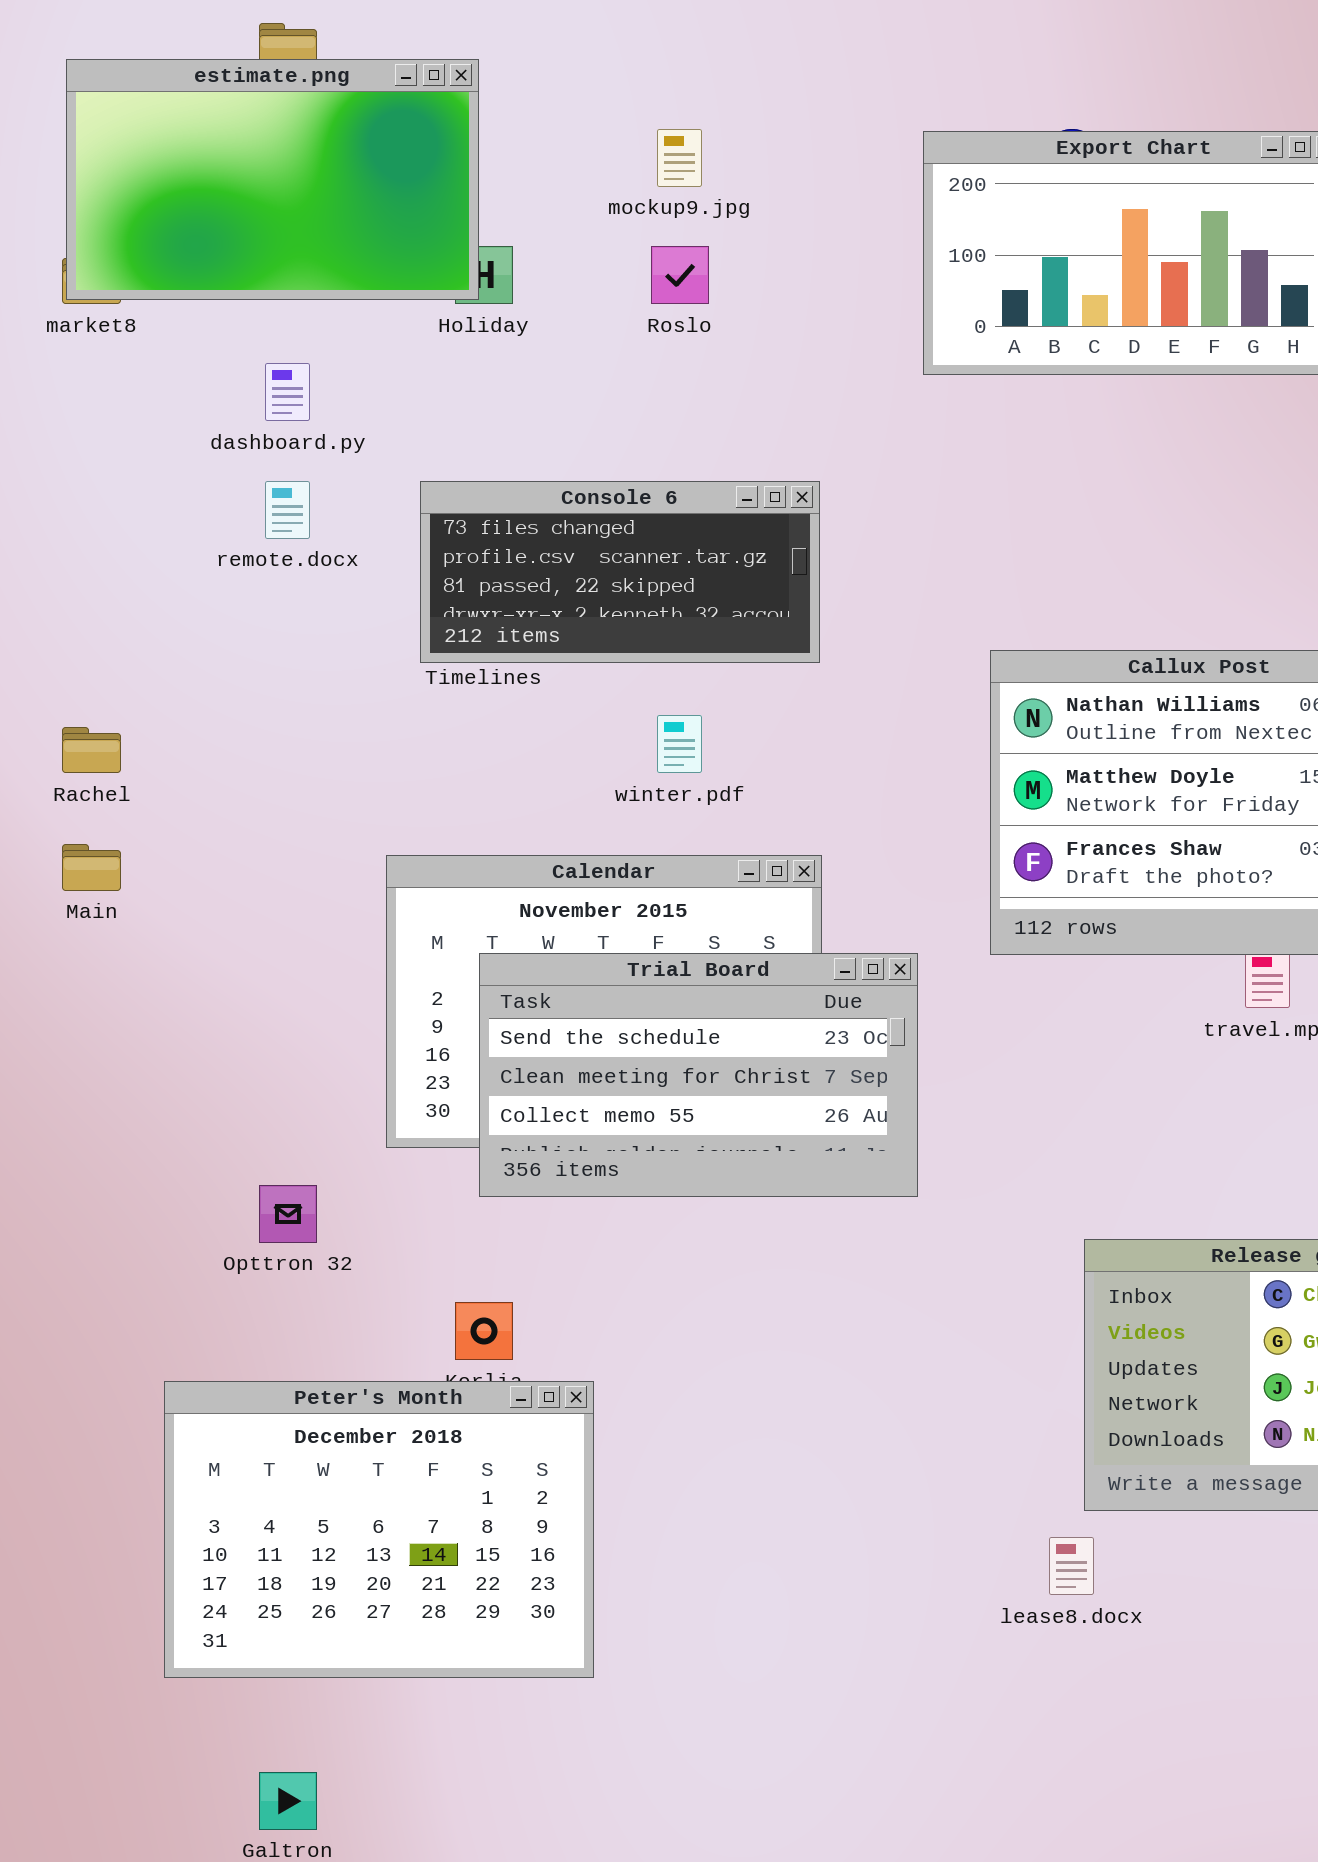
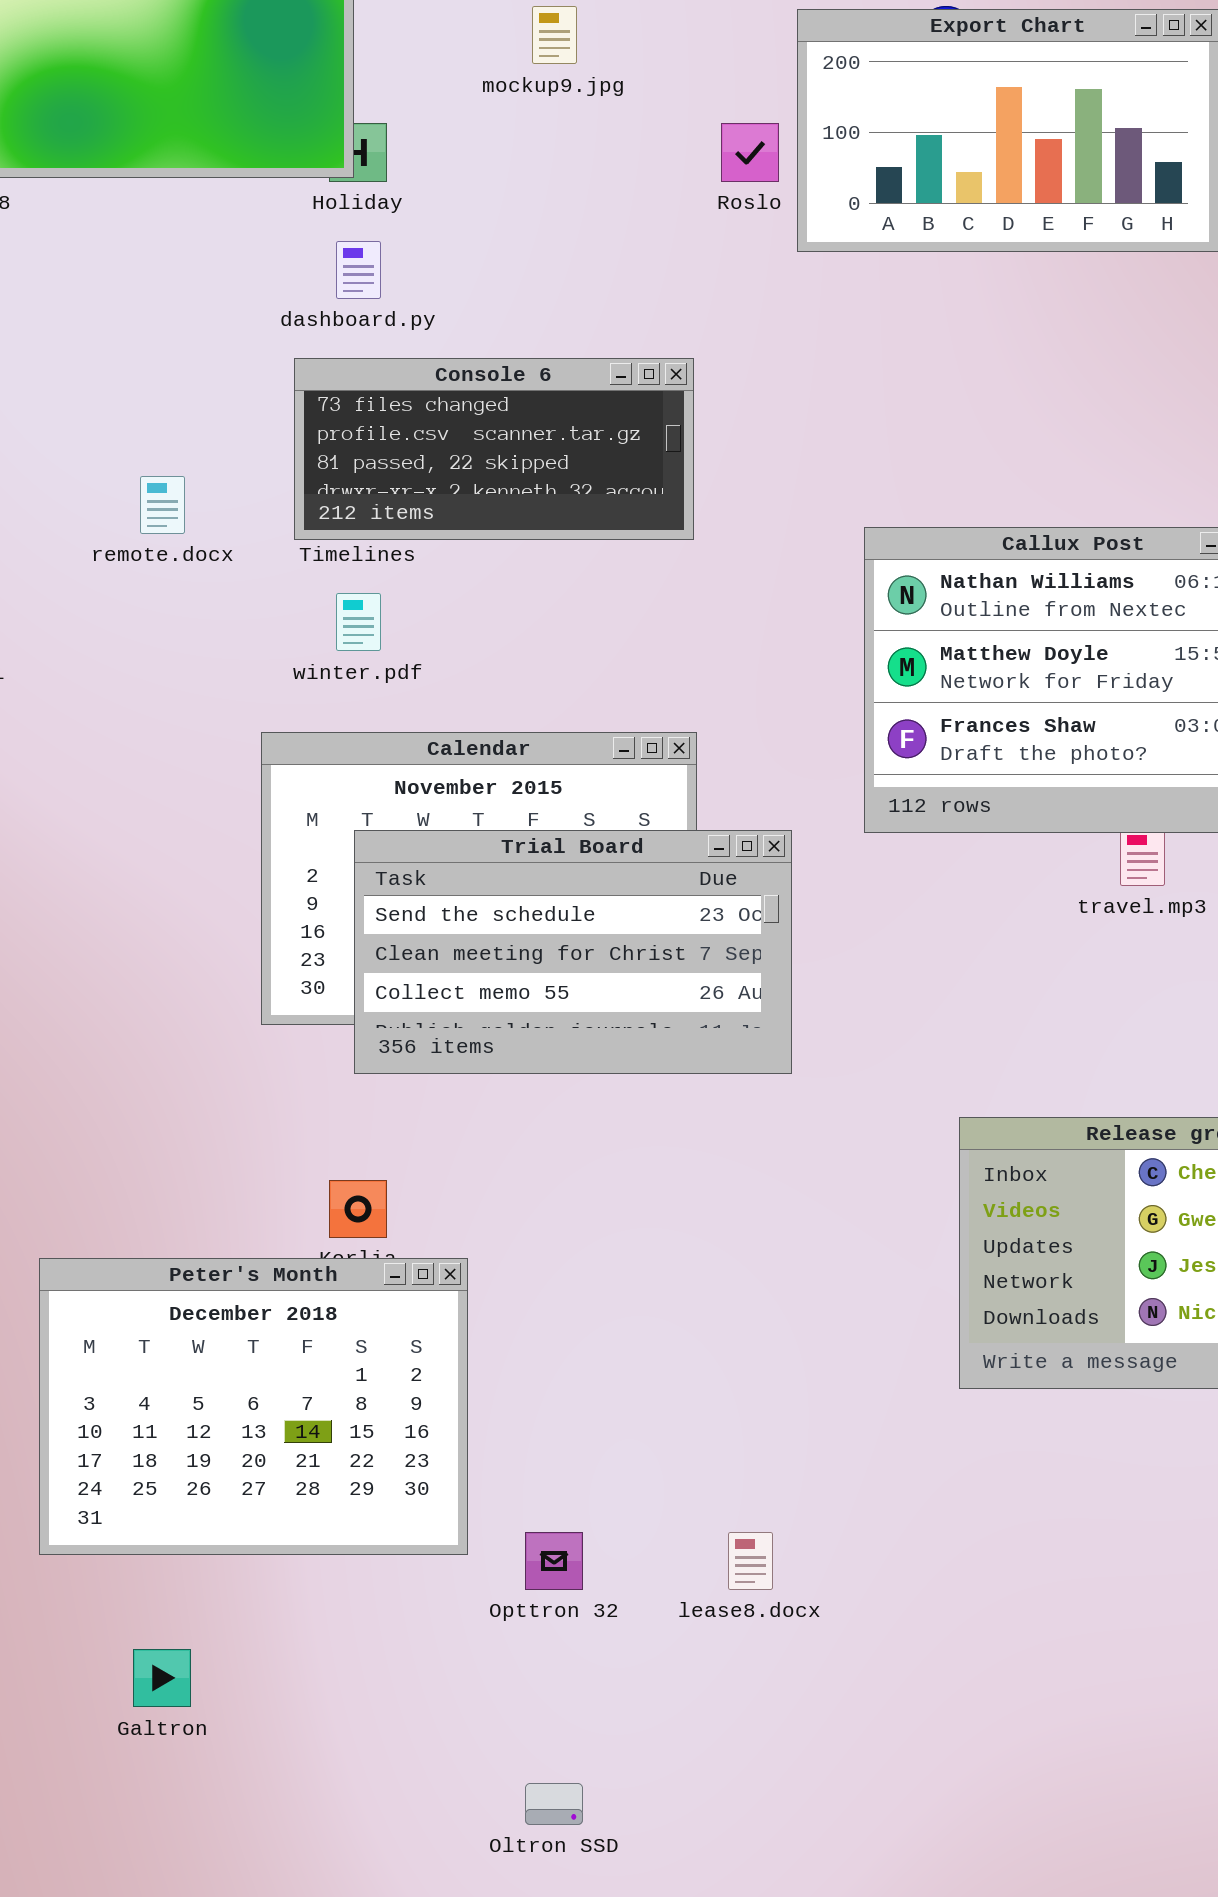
Roslo: [651,246,709,304] -> [721,123,779,182], moved
dashboard.py: [265,363,310,421] -> [336,241,381,299], moved
remote.docx: [265,481,310,539] -> [140,476,185,534], moved
winter.pdf: [657,715,702,773] -> [336,593,381,651], moved
Opttron 32: [259,1185,317,1243] -> [525,1532,583,1590], moved
lease8.docx: [1049,1537,1094,1595] -> [728,1532,773,1590], moved

